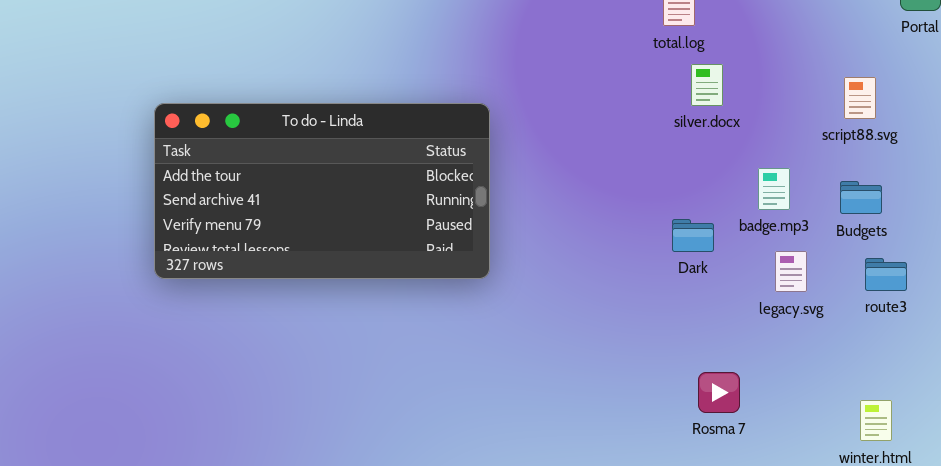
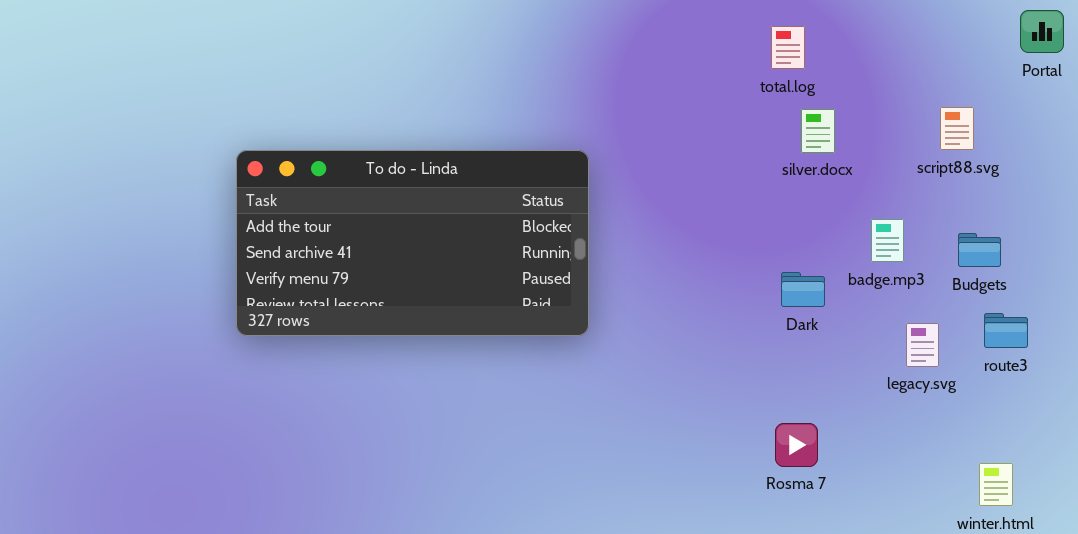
script88.svg: [844,77,876,119] -> [940,107,974,150], moved
legacy.svg: [775,251,807,292] -> [906,323,939,367], moved
Rosma 7: [698,372,740,413] -> [775,423,818,467], moved

